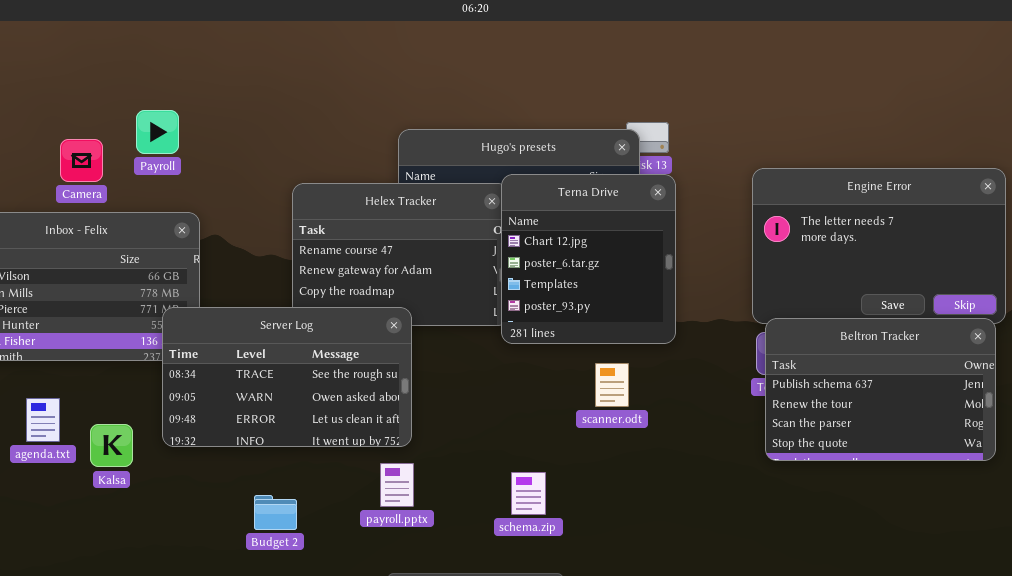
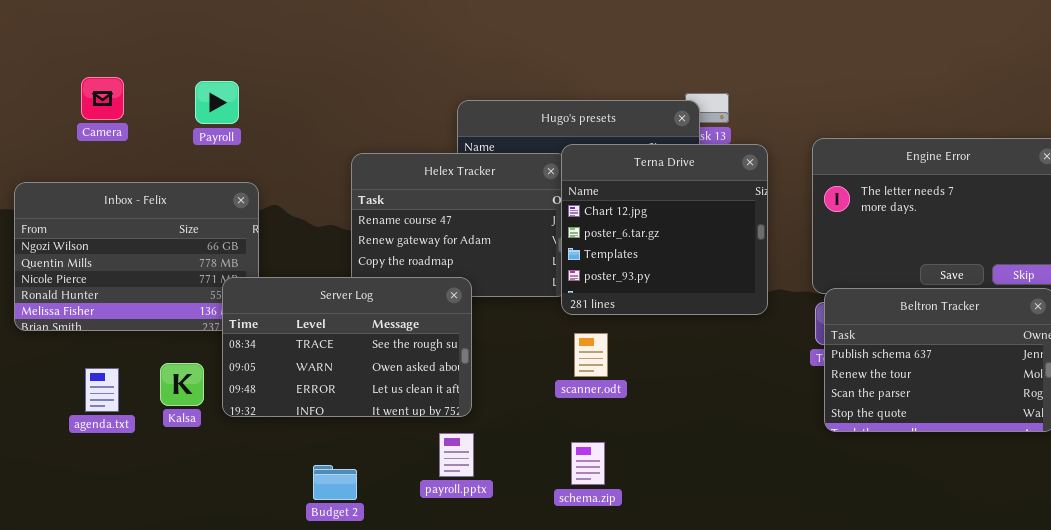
Camera: [60,139,103,182] -> [81,77,124,120], moved
Terna Drive: [501,174,676,344] -> [561,144,768,315], resized
scanner.odt: [595,363,629,407] -> [574,333,608,377], moved
Kalsa: [90,424,133,467] -> [160,363,204,406], moved

